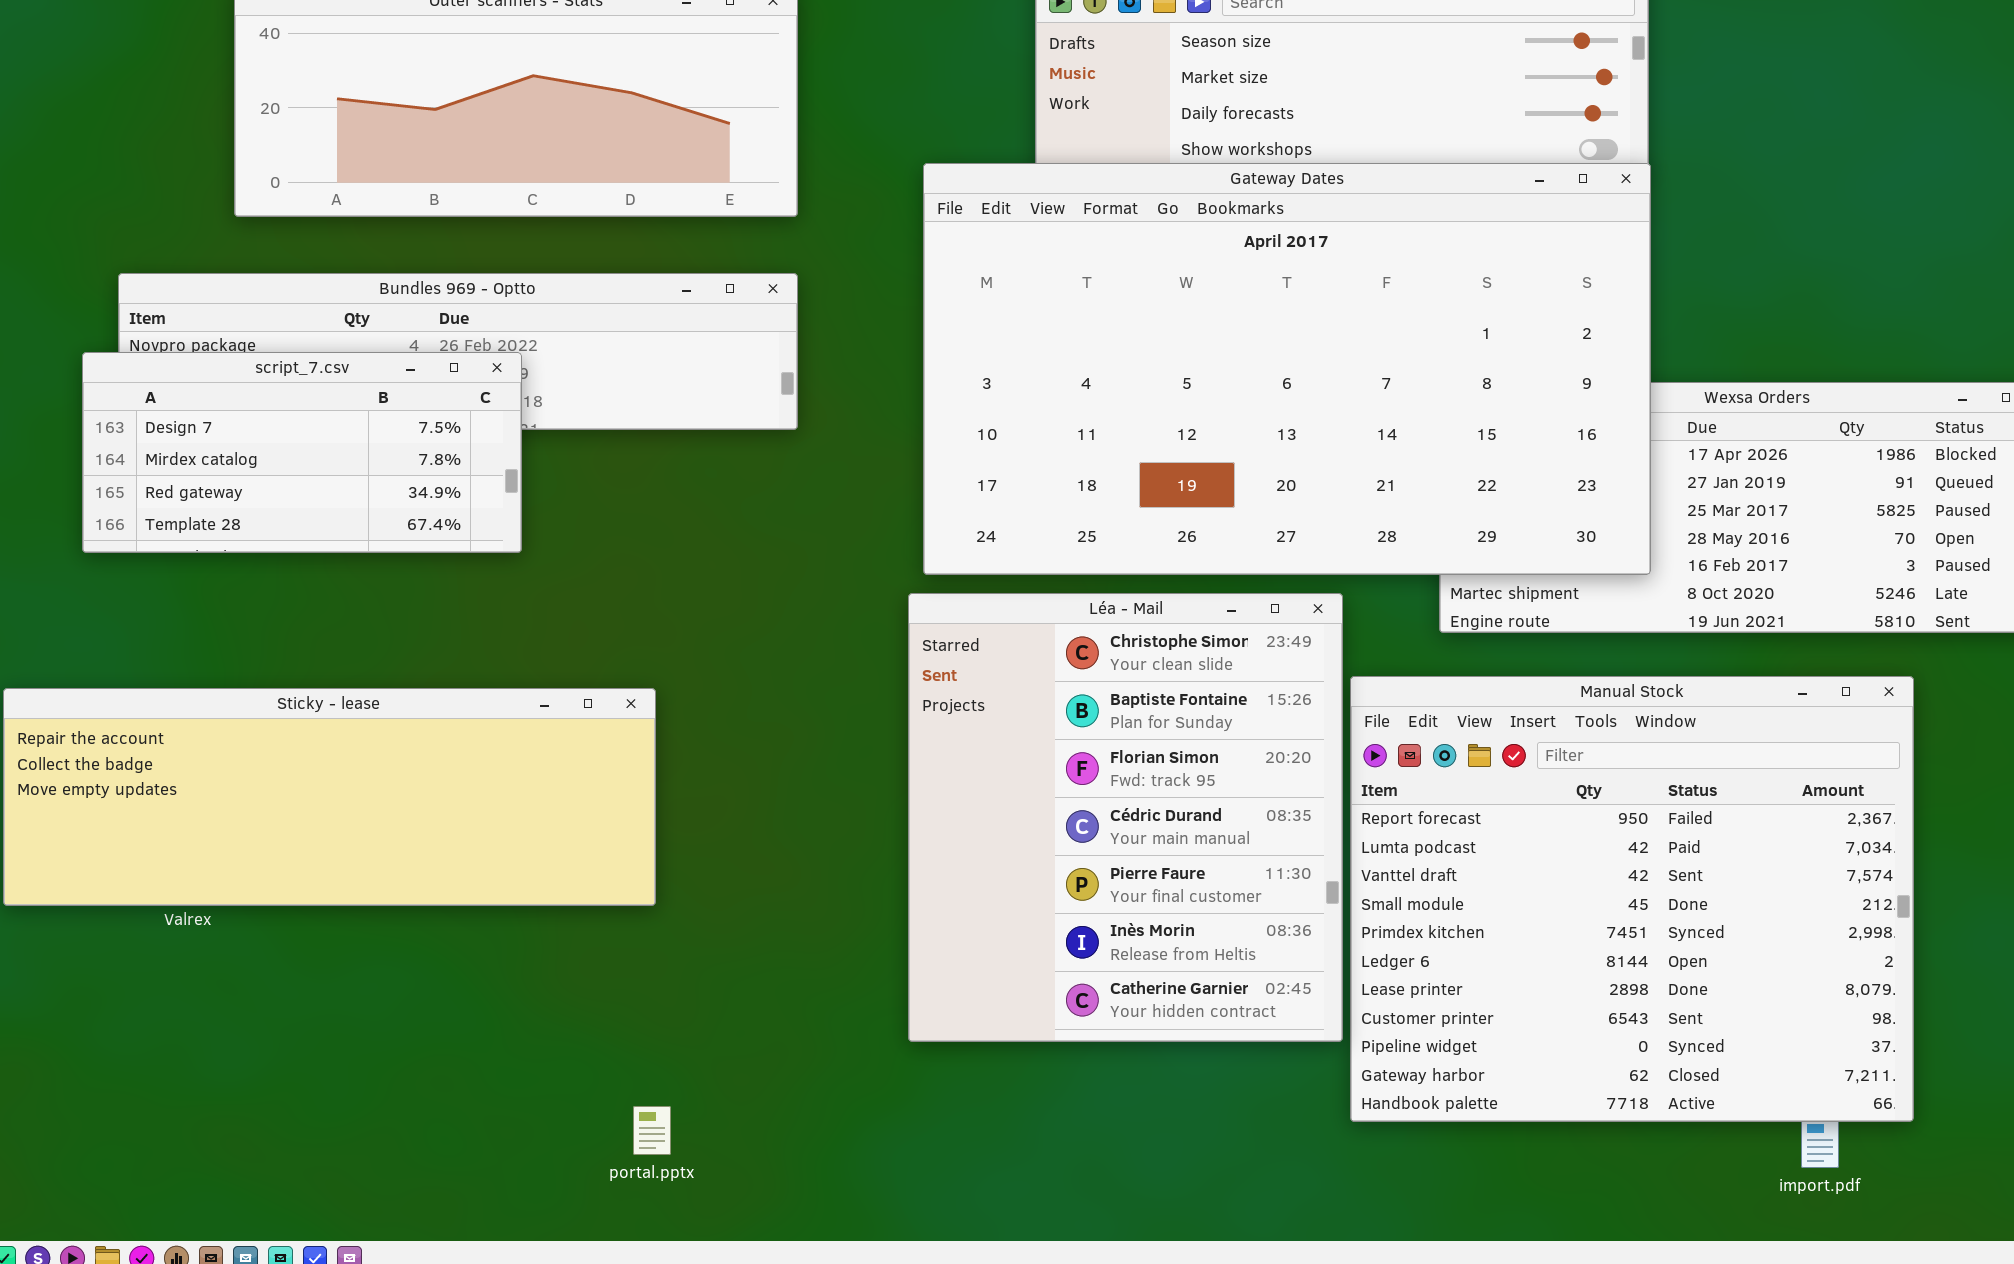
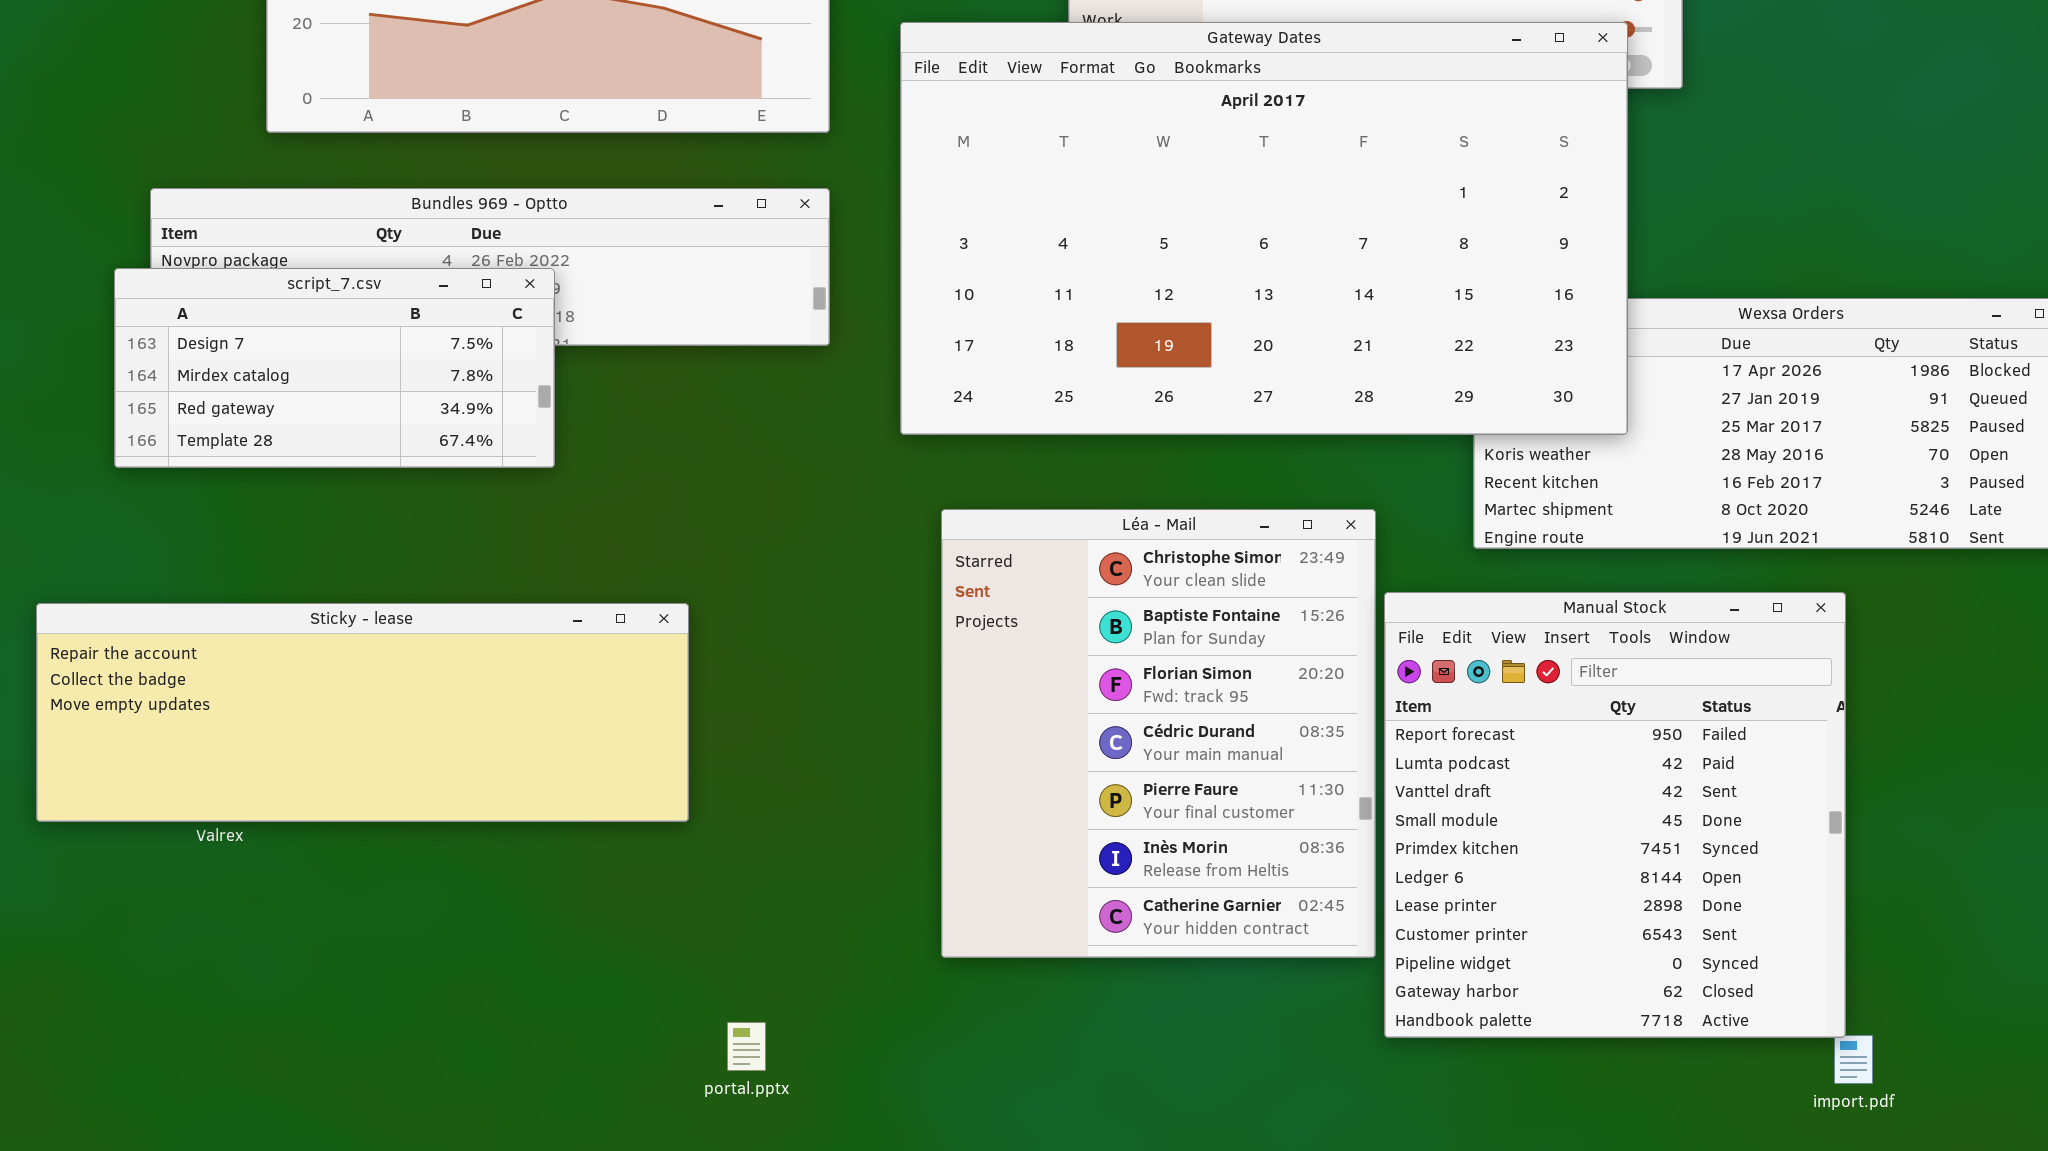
Gateway Dates: [923,163,1651,575] -> [900,22,1628,435], moved
Manual Stock: [1350,676,1914,1122] -> [1384,592,1846,1038], resized
portal.pptx: [633,1106,671,1155] -> [727,1022,766,1071], moved

